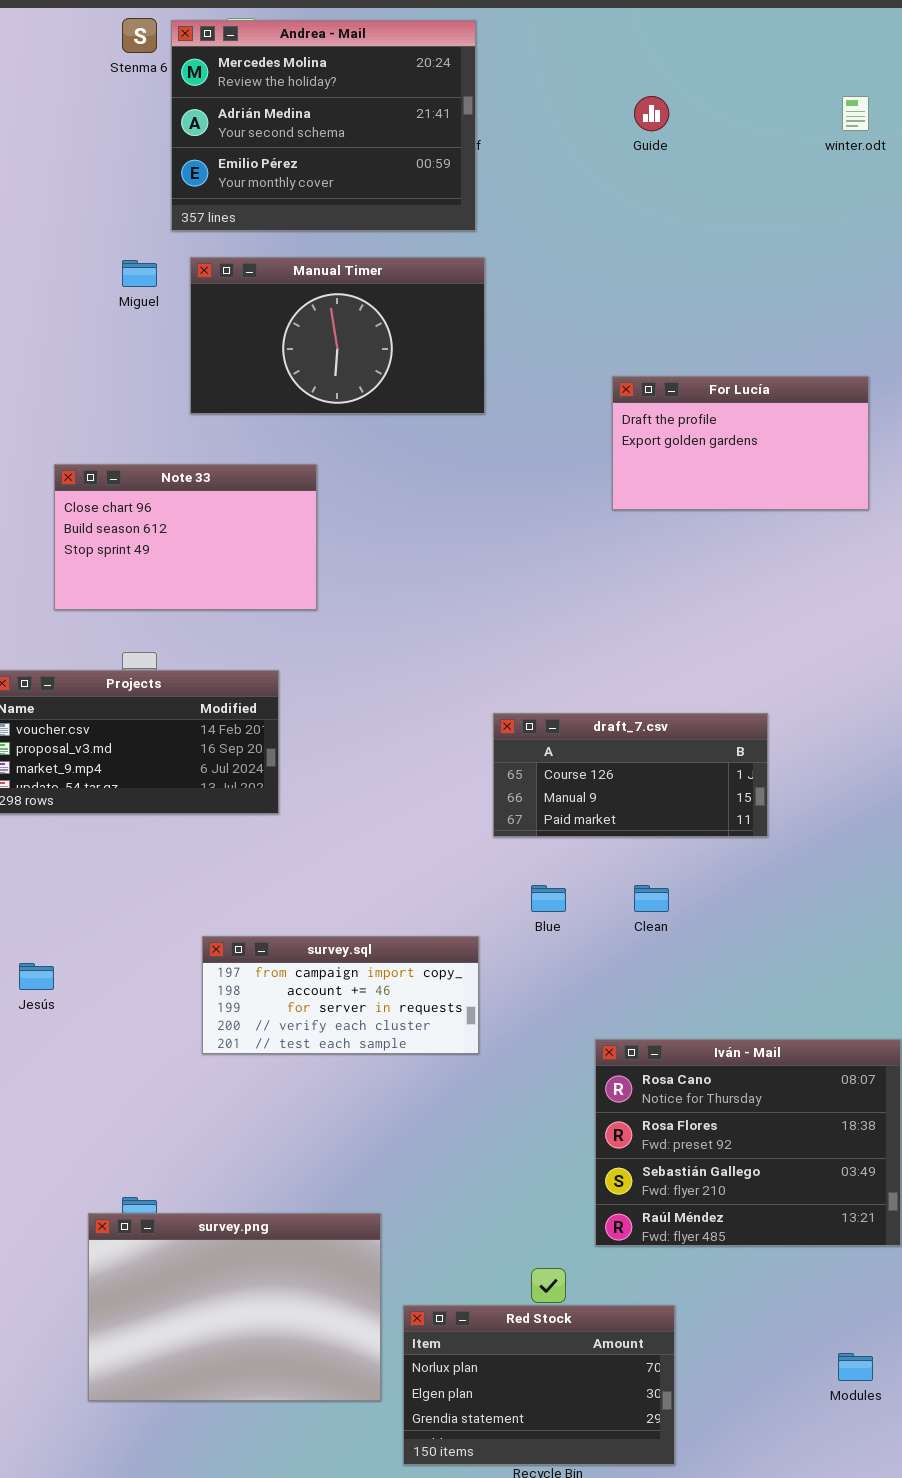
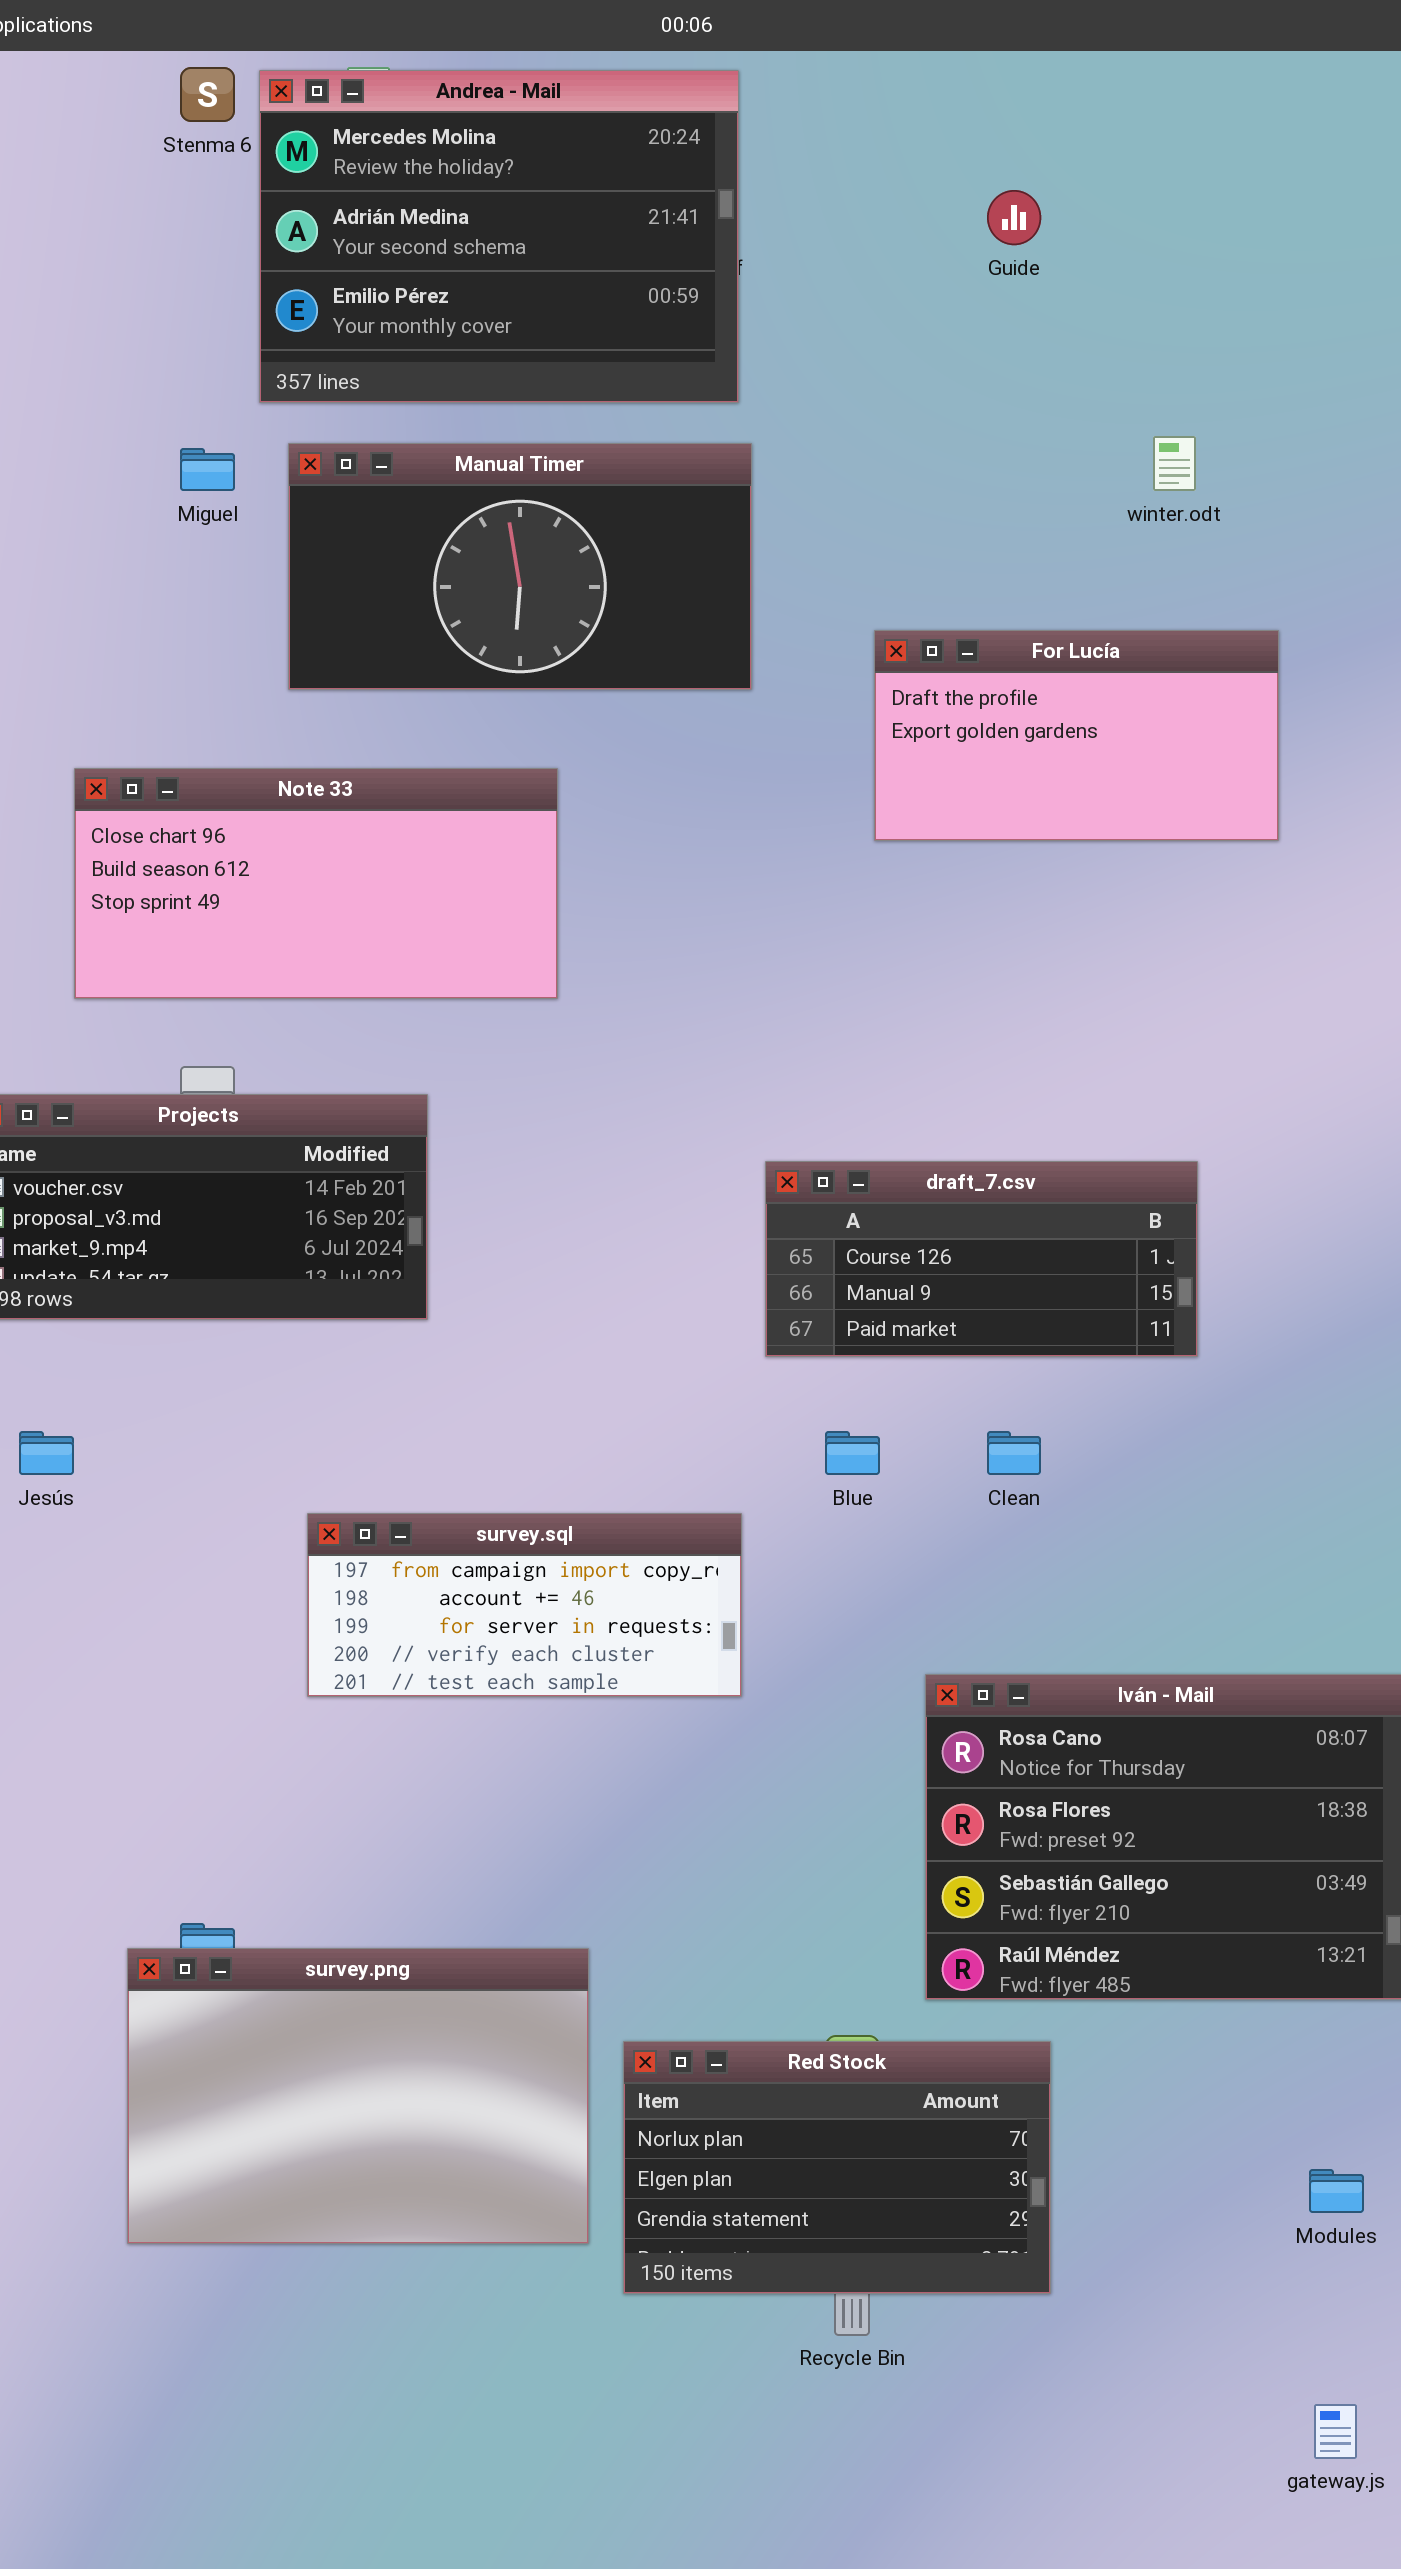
winter.odt: [842,96,869,131] -> [1153,436,1196,491], moved
For Lucía: [612,376,869,510] -> [874,630,1279,841], moved
Note 33: [54,464,317,610] -> [74,768,558,999], resized
Jesús: [19,963,54,990] -> [19,1431,74,1475], moved
Red Stock: [403,1305,675,1465] -> [623,2041,1051,2294], moved

